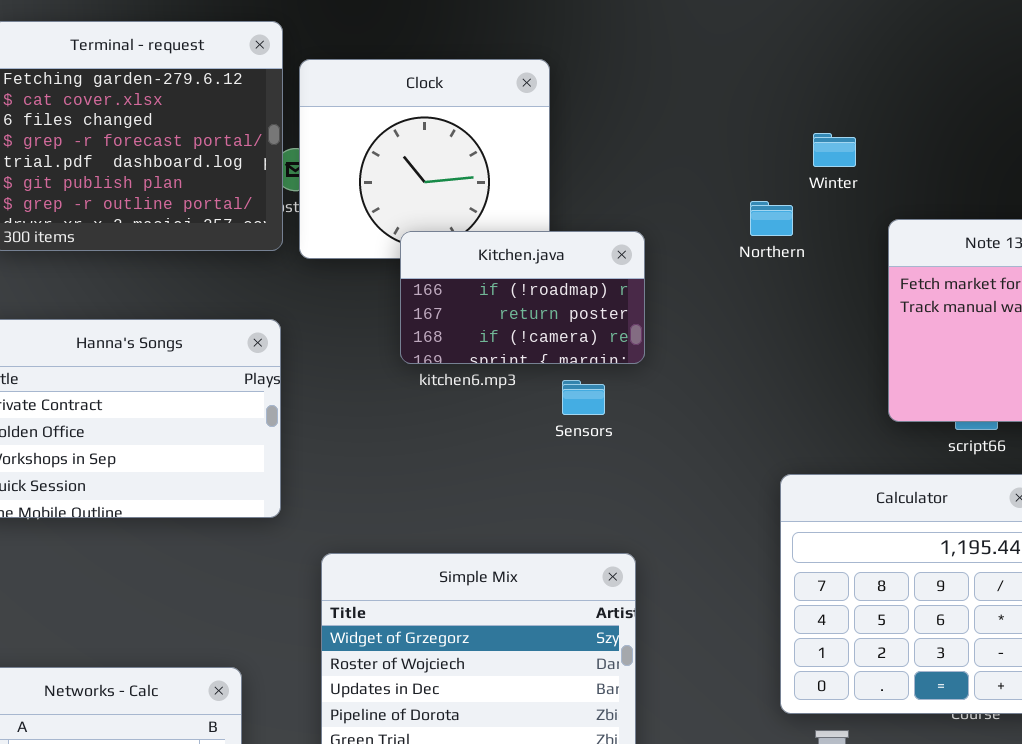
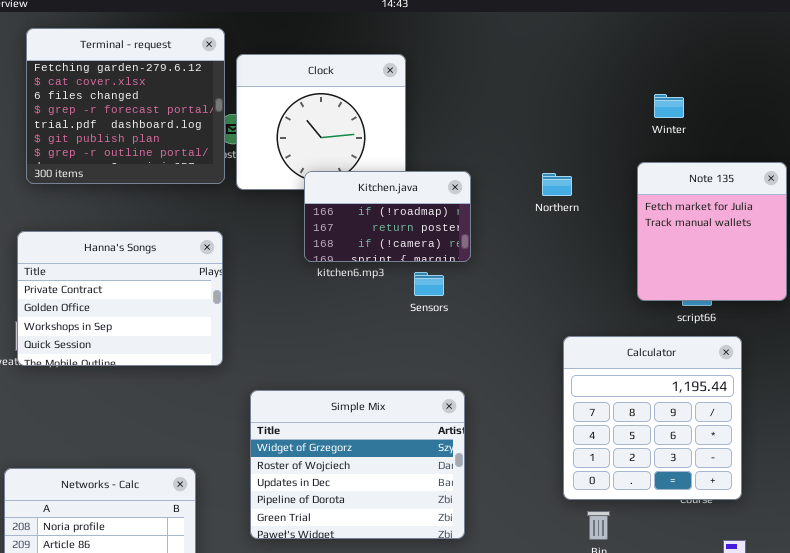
Winter: [813,133,856,167] -> [654,94,684,118], moved
Northern: [750,201,793,236] -> [542,173,572,196], moved

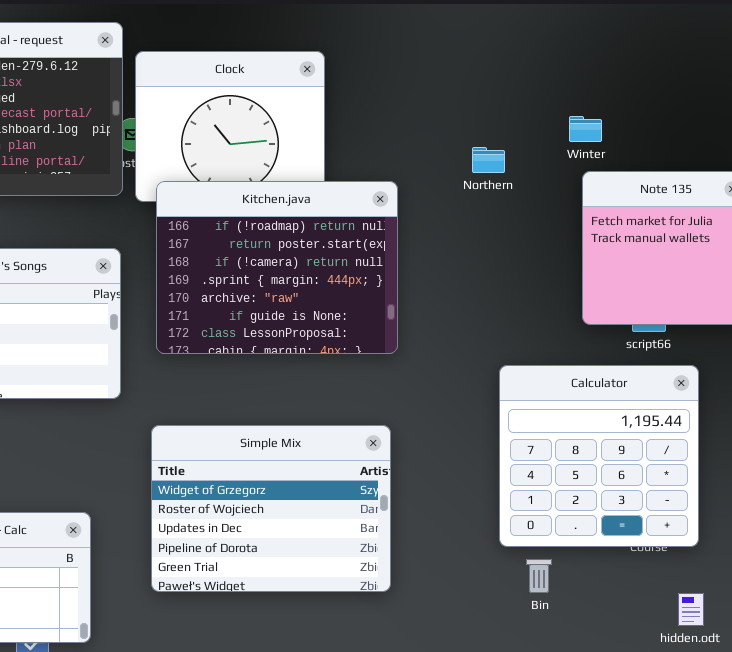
Winter: [654,94,684,118] -> [569,116,602,142], moved
Kitchen.java: [304,171,471,262] -> [156,181,398,354], resized
Northern: [542,173,572,196] -> [472,147,505,173], moved

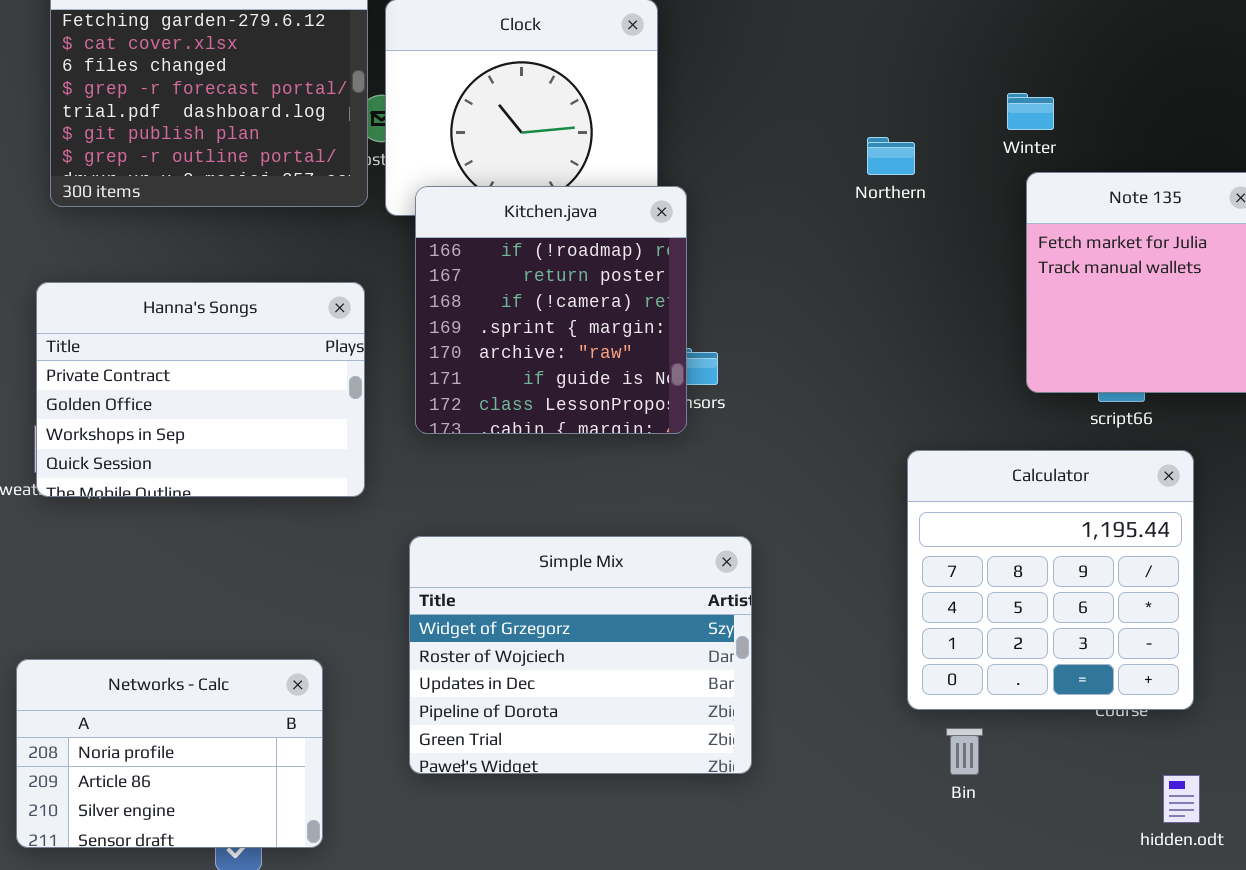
Kitchen.java: [156,181,398,354] -> [415,186,687,434], resized

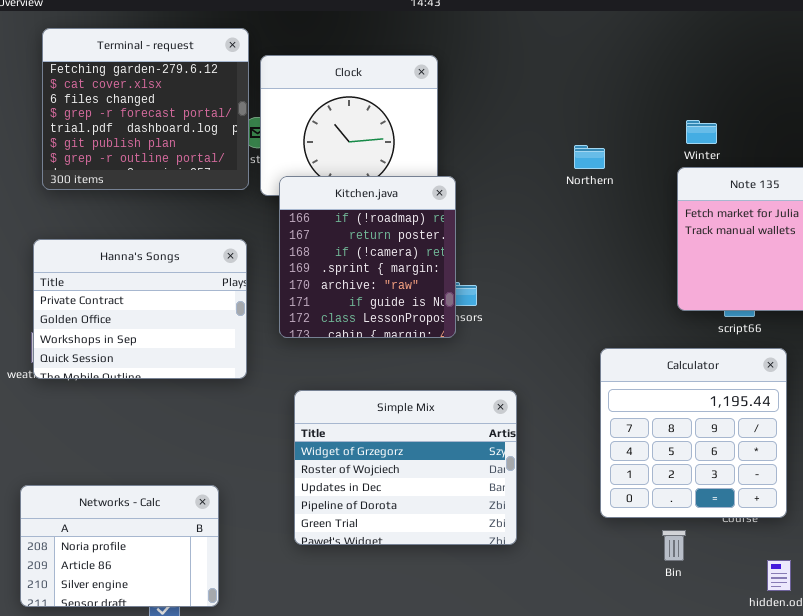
Winter: [1007,93,1054,130] -> [686,120,717,144], moved
Simple Mix: [409,536,752,774] -> [294,390,517,545], moved
Bin: [946,728,983,775] -> [662,530,686,561], moved

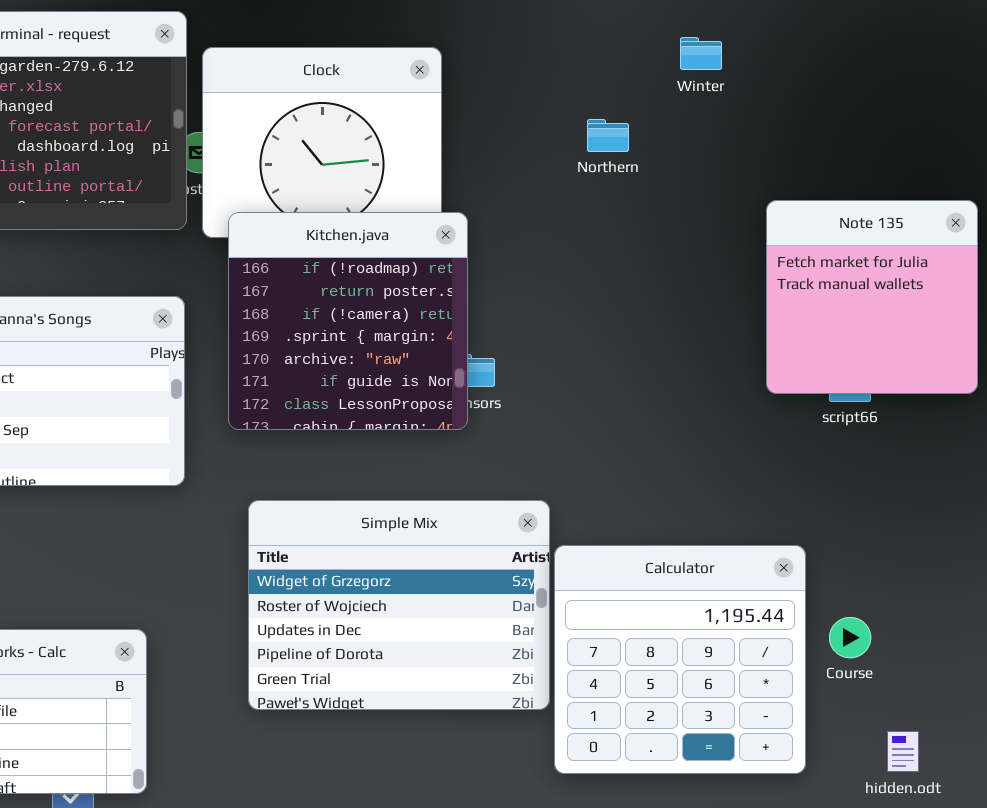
Winter: [686,120,717,144] -> [680,37,722,70], moved
Northern: [574,145,605,169] -> [587,119,629,152], moved
Calculator: [600,348,787,518] -> [554,545,806,774], moved

